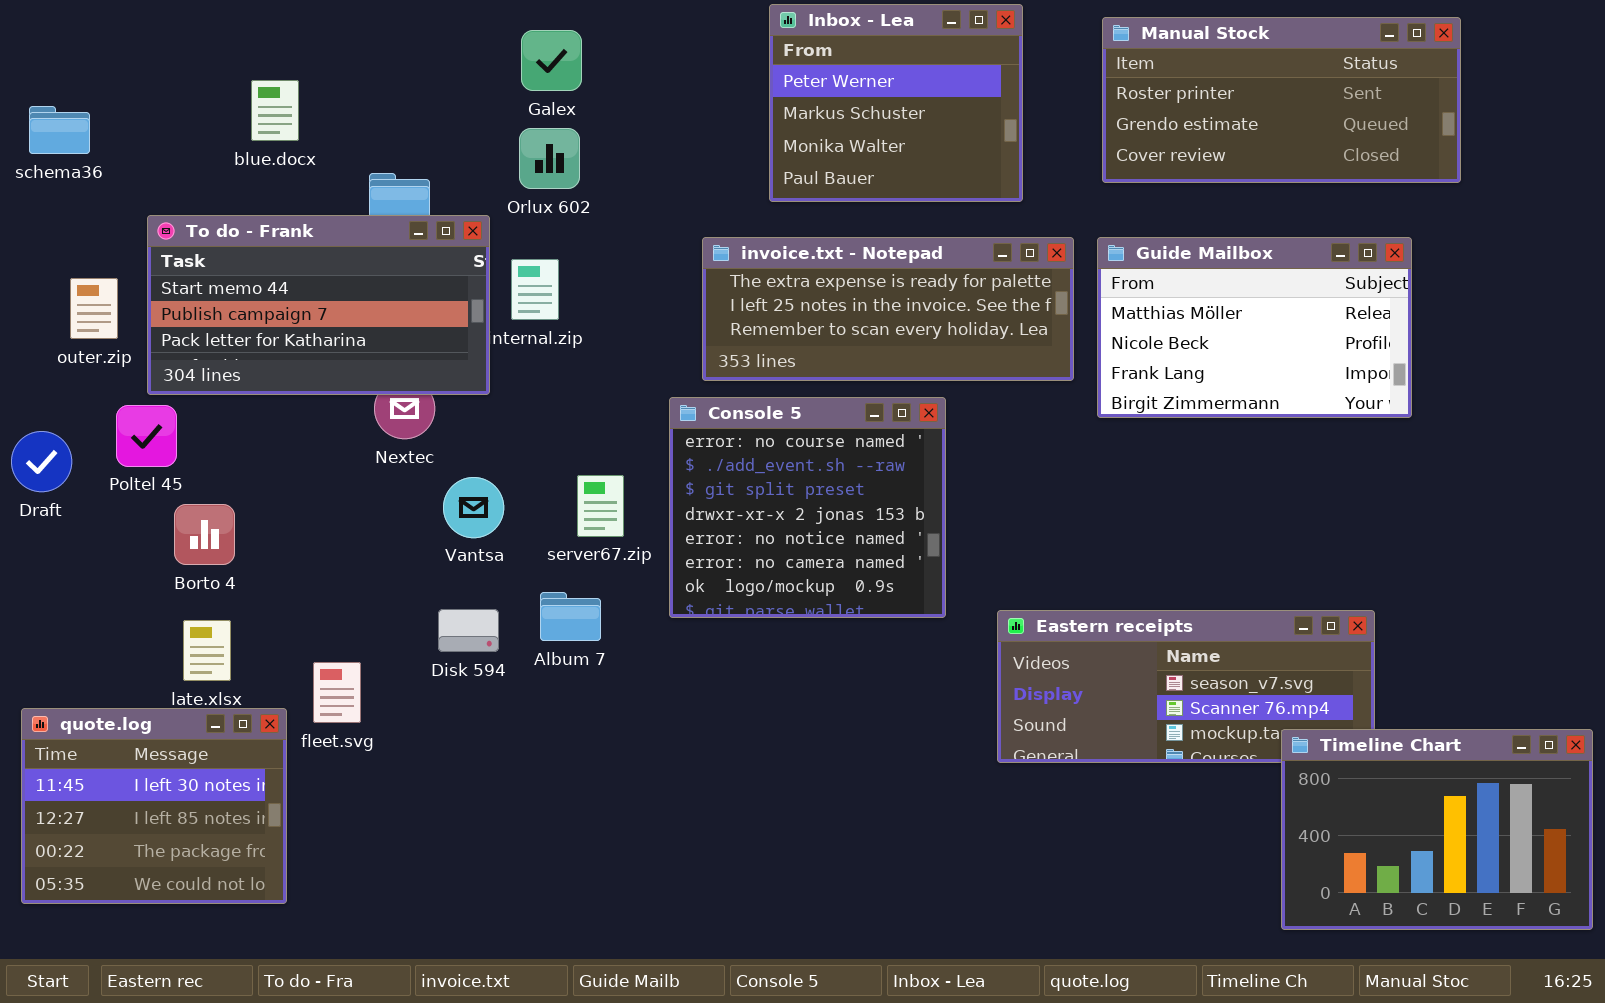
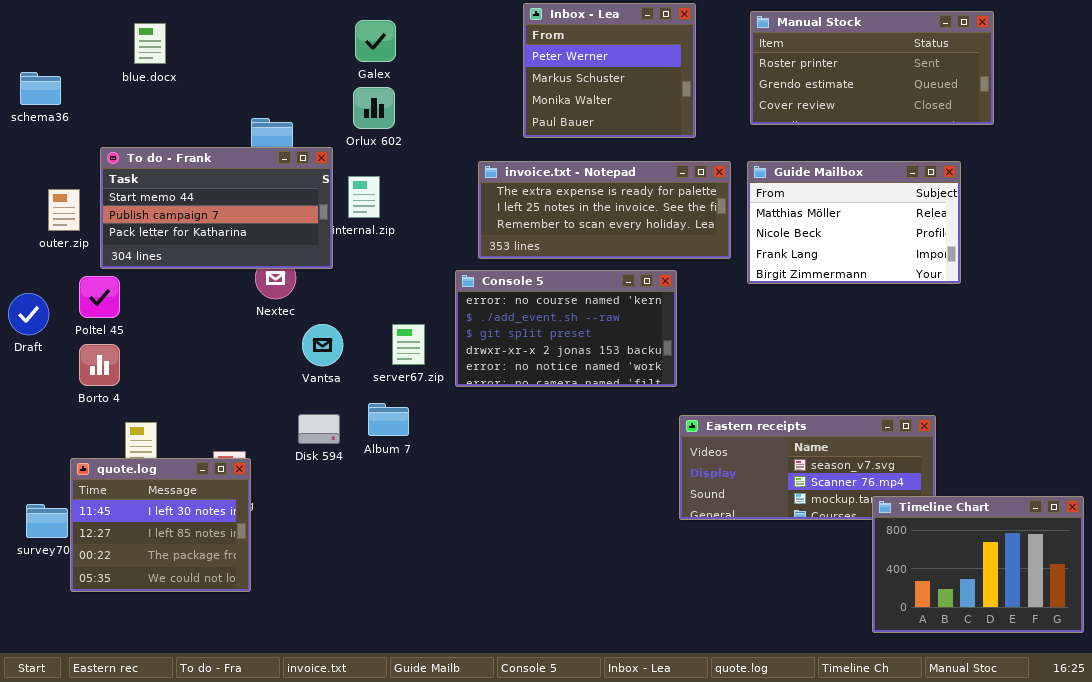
blue.docx: [251,80,299,141] -> [134,23,166,64], moved
Console 5: [669,397,946,618] -> [455,270,677,387], resized
Borto 4: [174,504,235,565] -> [79,344,120,386], moved
quote.log: [21,708,287,904] -> [70,458,251,592], moved

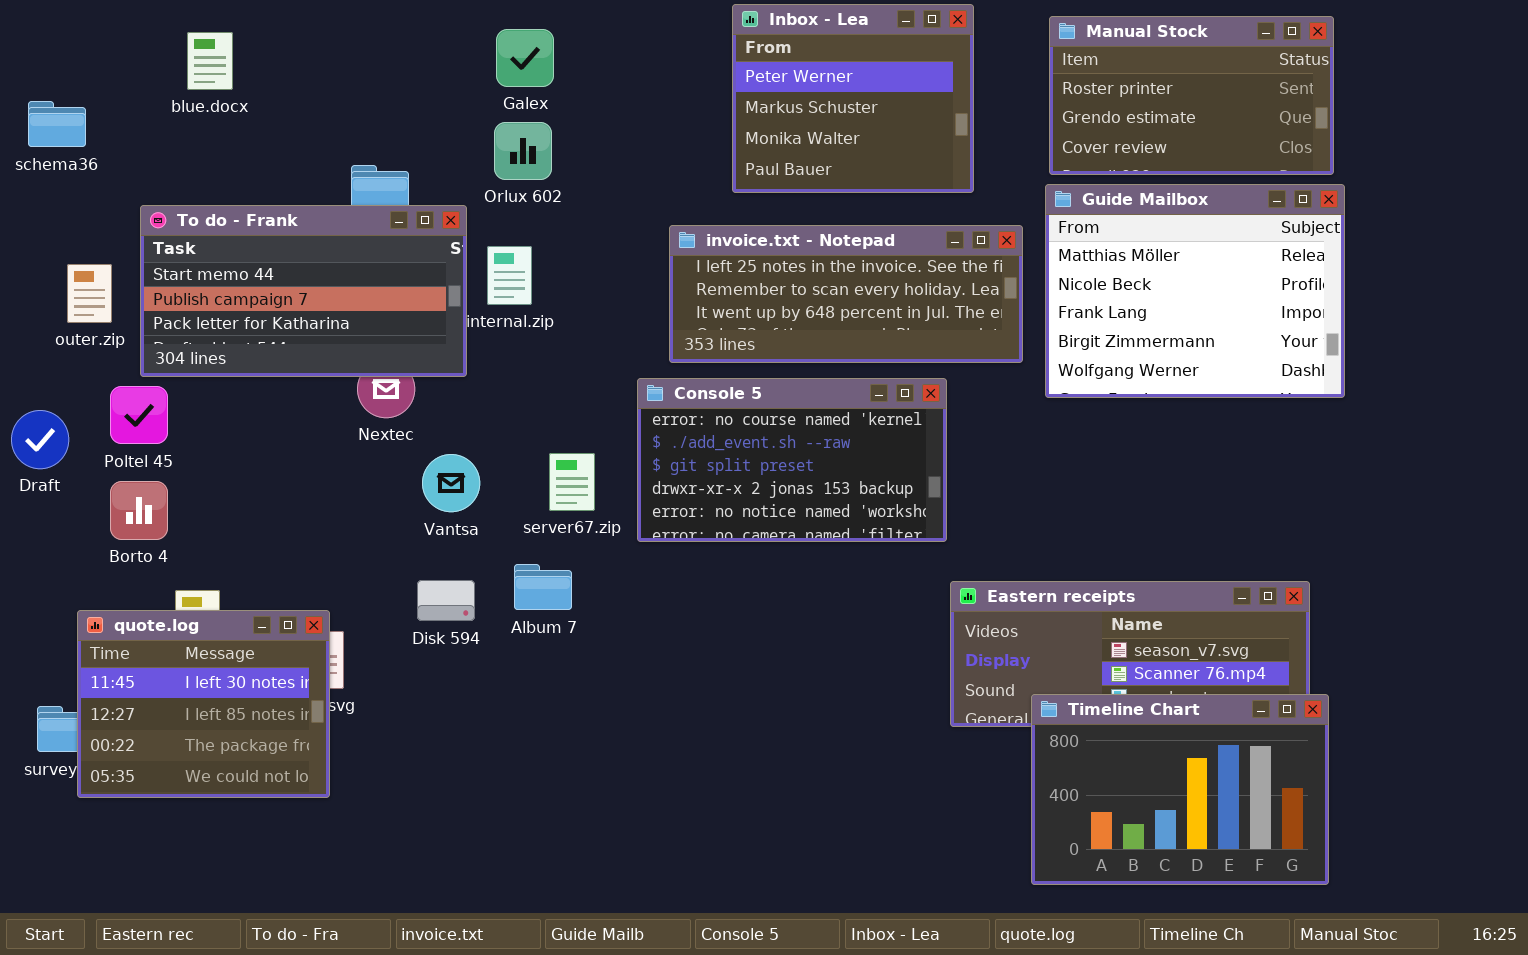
Manual Stock: [750,11,994,125] -> [1049,16,1334,175], resized
invoice.txt - Notepad: [478,161,731,259] -> [669,225,1023,363], scrolled down 1 row
Guide Mailbox: [747,161,961,284] -> [1045,184,1345,398], resized
quote.log: [70,458,251,592] -> [77,610,330,798], moved
Timeline Chart: [872,496,1084,633] -> [1031,694,1329,885], moved

